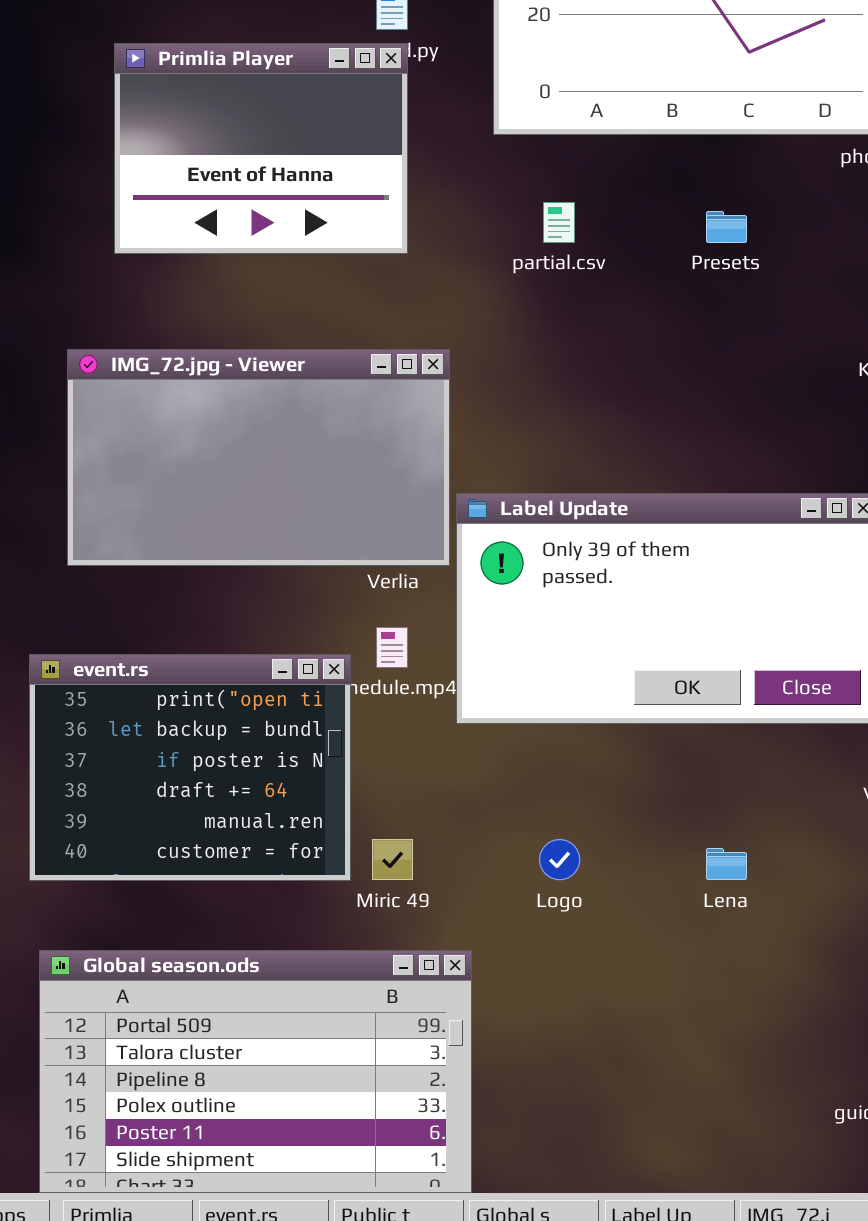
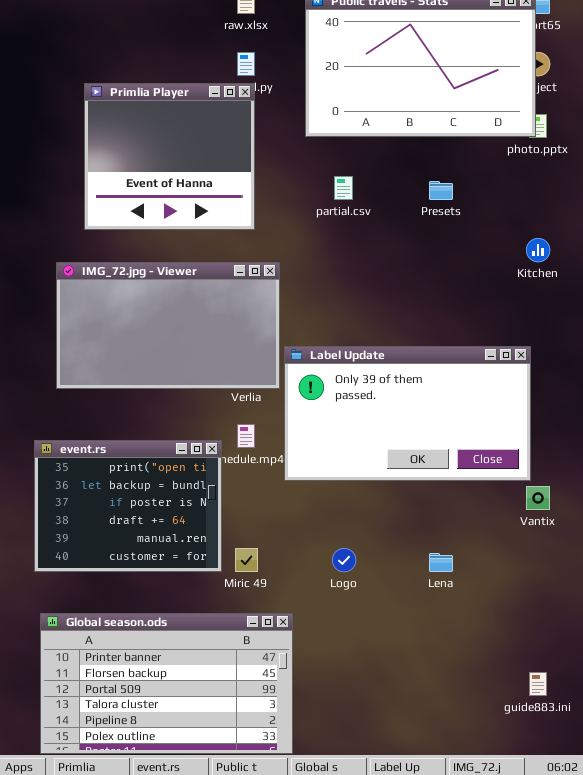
Primlia Player: [114,43,408,254] -> [84,83,255,230], resized
Global season.ods: [39,950,472,1193] -> [40,613,293,754], scrolled up 2 rows

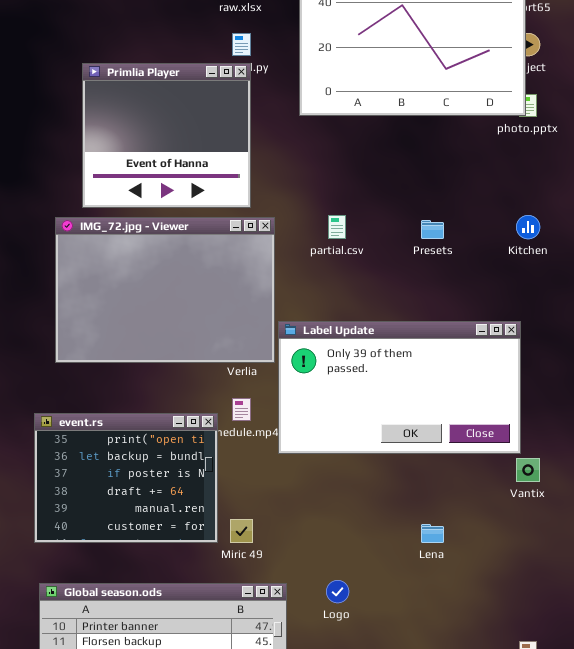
partial.csv: [334,176,353,200] -> [328,215,346,239], moved
Presets: [429,181,453,200] -> [421,220,444,239], moved
IMG_72.jpg - Viewer: [56,262,280,389] -> [55,217,275,363], resized
Logo: [332,548,356,572] -> [326,580,349,603], moved

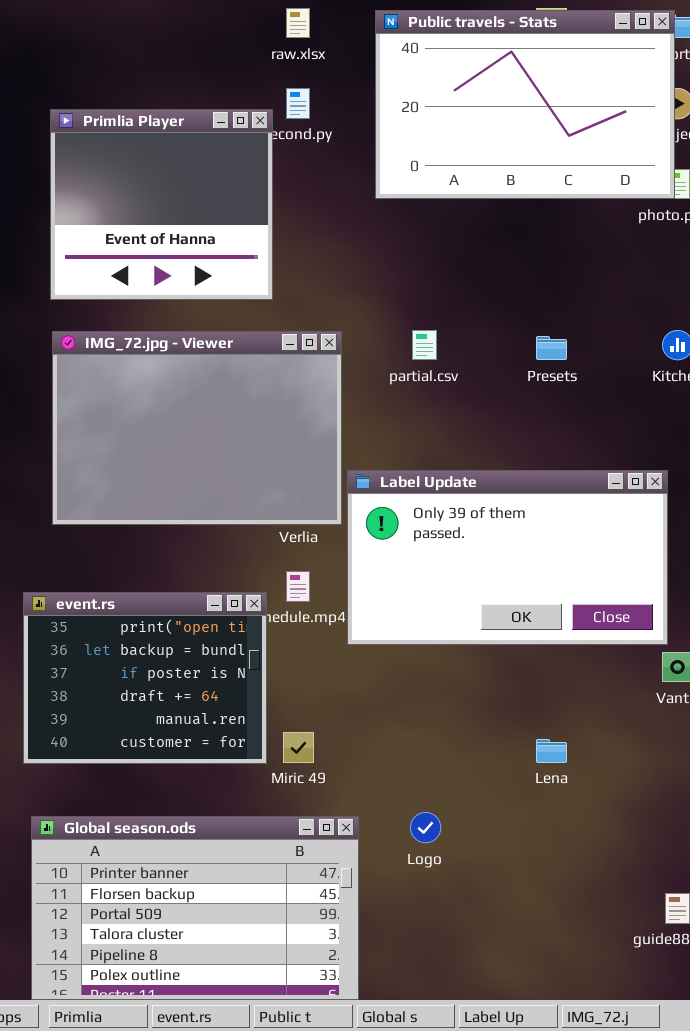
Primlia Player: [82,63,251,208] -> [50,109,273,300], moved

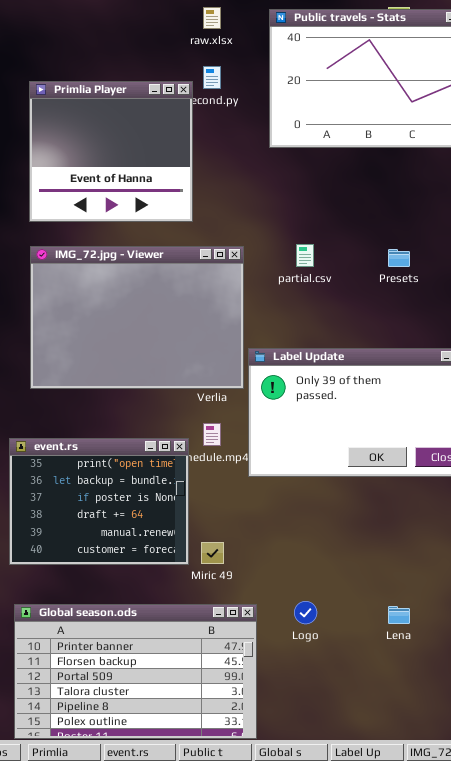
Lena: [536,739,567,763] -> [388,606,410,624], moved

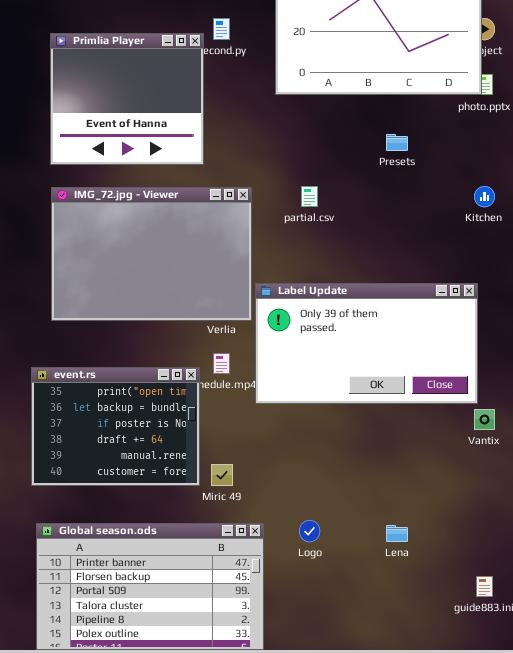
Presets: [388,249,410,267] -> [386,134,408,151], moved

